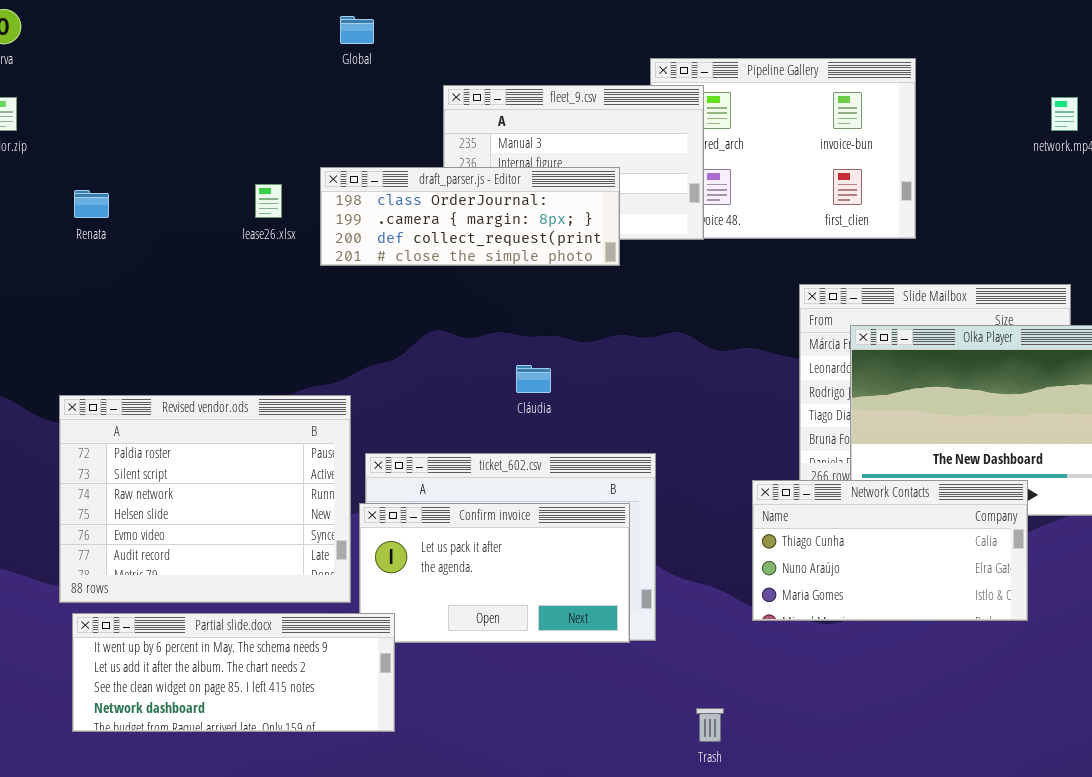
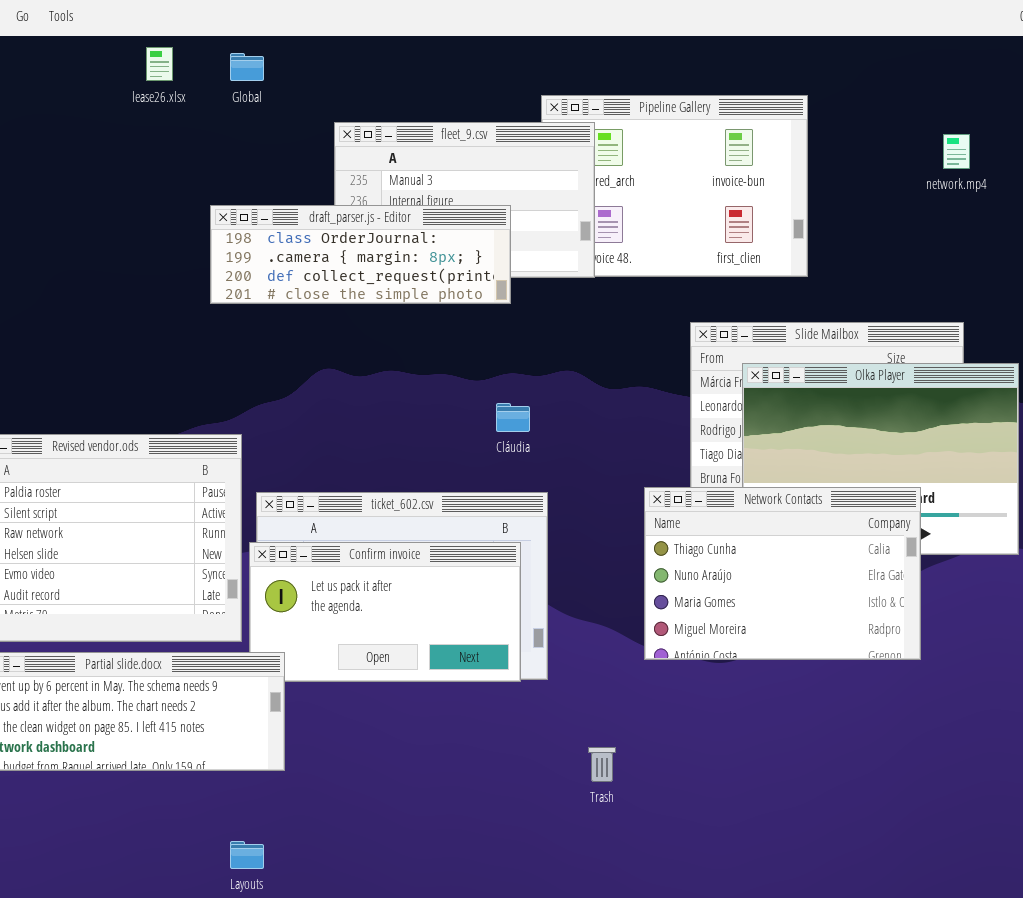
lease26.xlsx: [255,184,282,218] -> [146,47,173,81], moved
Cláudia: [516,365,551,393] -> [496,403,530,432], moved
Network Contacts: [752,480,1028,621] -> [644,487,921,660], resized

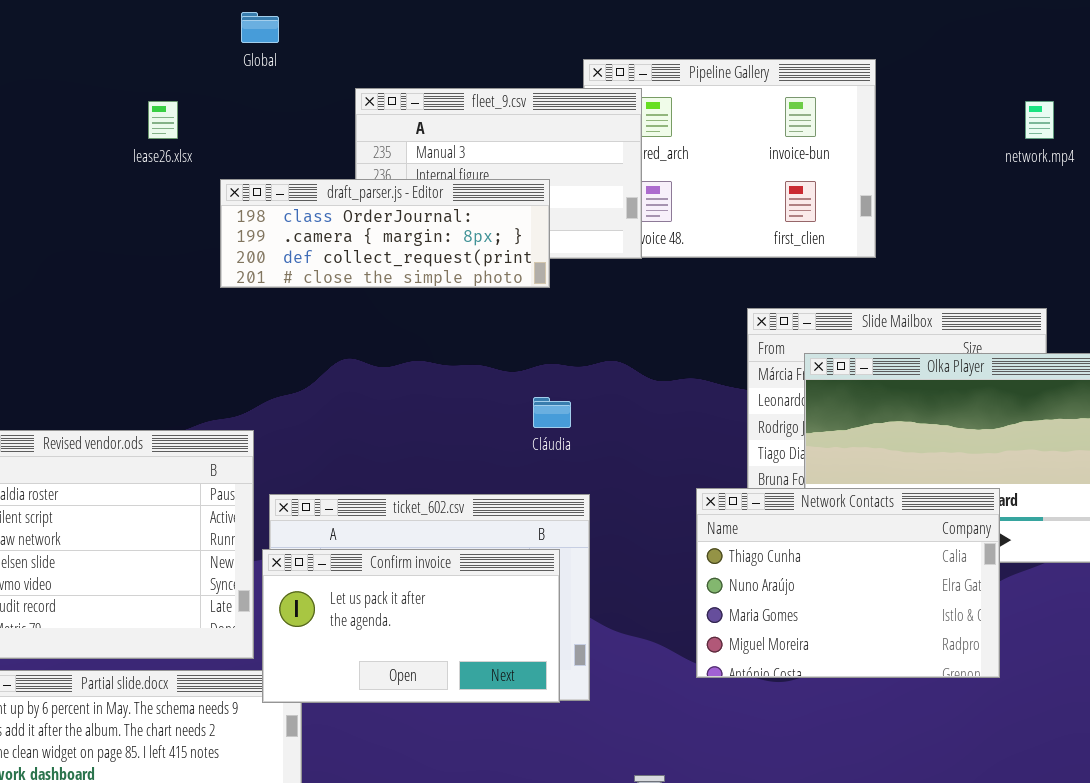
lease26.xlsx: [146,47,173,81] -> [148,101,178,139], moved
Confirm invoice: [249,542,521,682] -> [262,549,560,703], raised

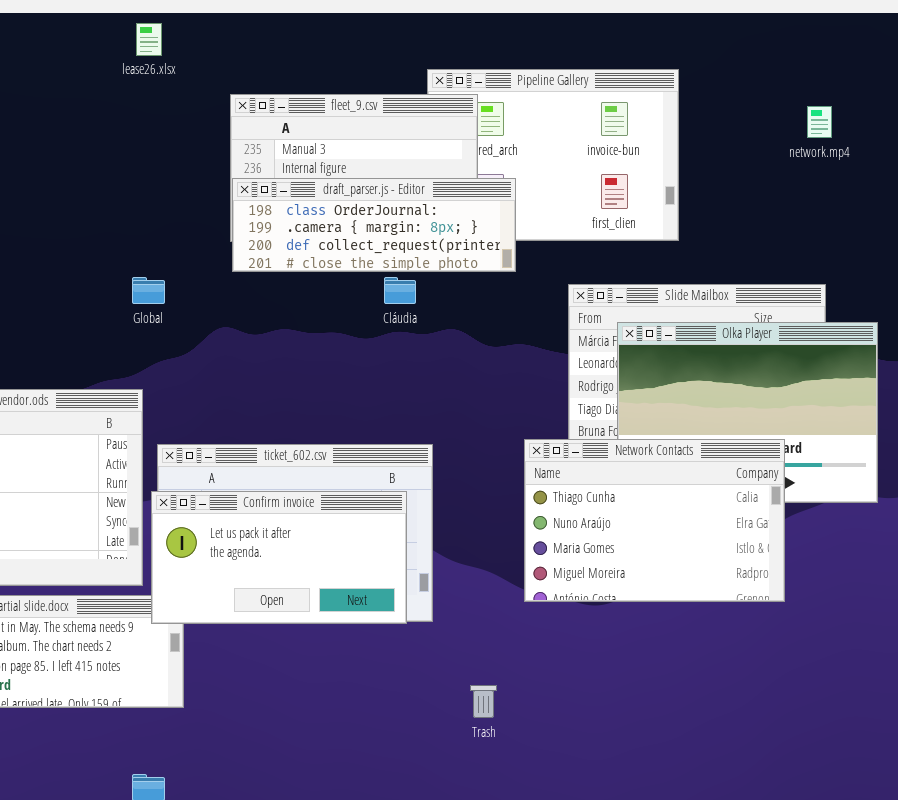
Global: [241,12,279,43] -> [132,277,165,304], moved
lease26.xlsx: [148,101,178,139] -> [136,23,162,56], moved
draft_parser.js - Editor: [220,179,550,288] -> [232,178,516,272], moved
Cláudia: [533,397,571,428] -> [384,277,416,304], moved

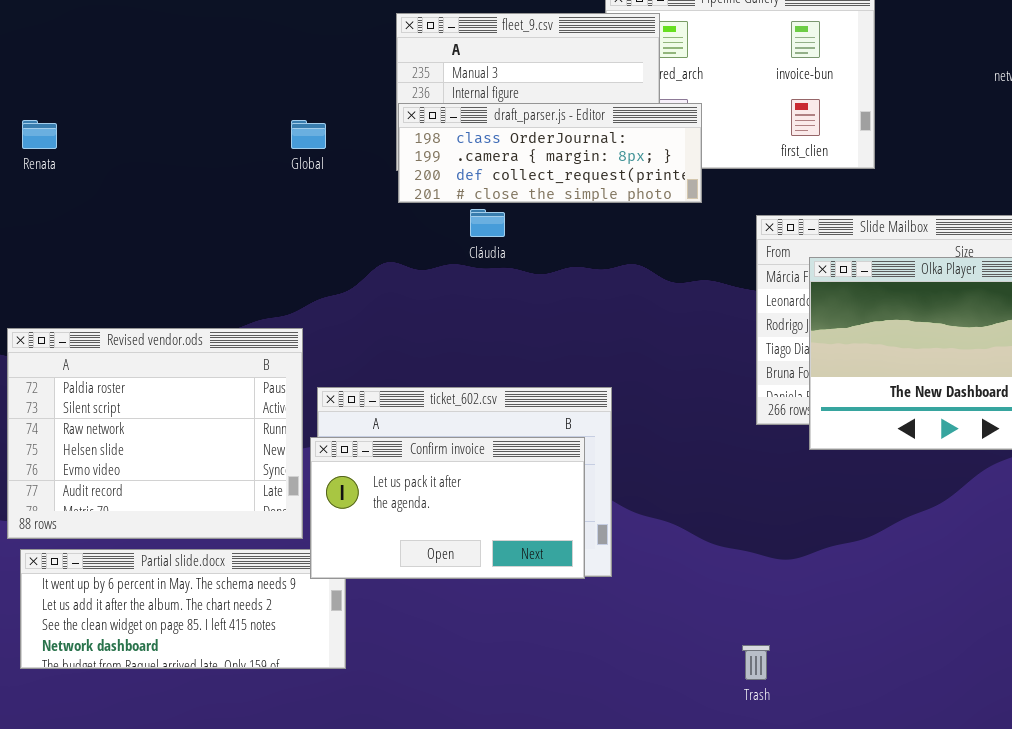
Global: [132,277,165,304] -> [291,120,326,149], moved
Cláudia: [384,277,416,304] -> [470,209,505,237], moved
Network Contacts: [524,439,785,602] -> none, closed
Trash: [470,685,497,718] -> [742,645,770,680], moved

